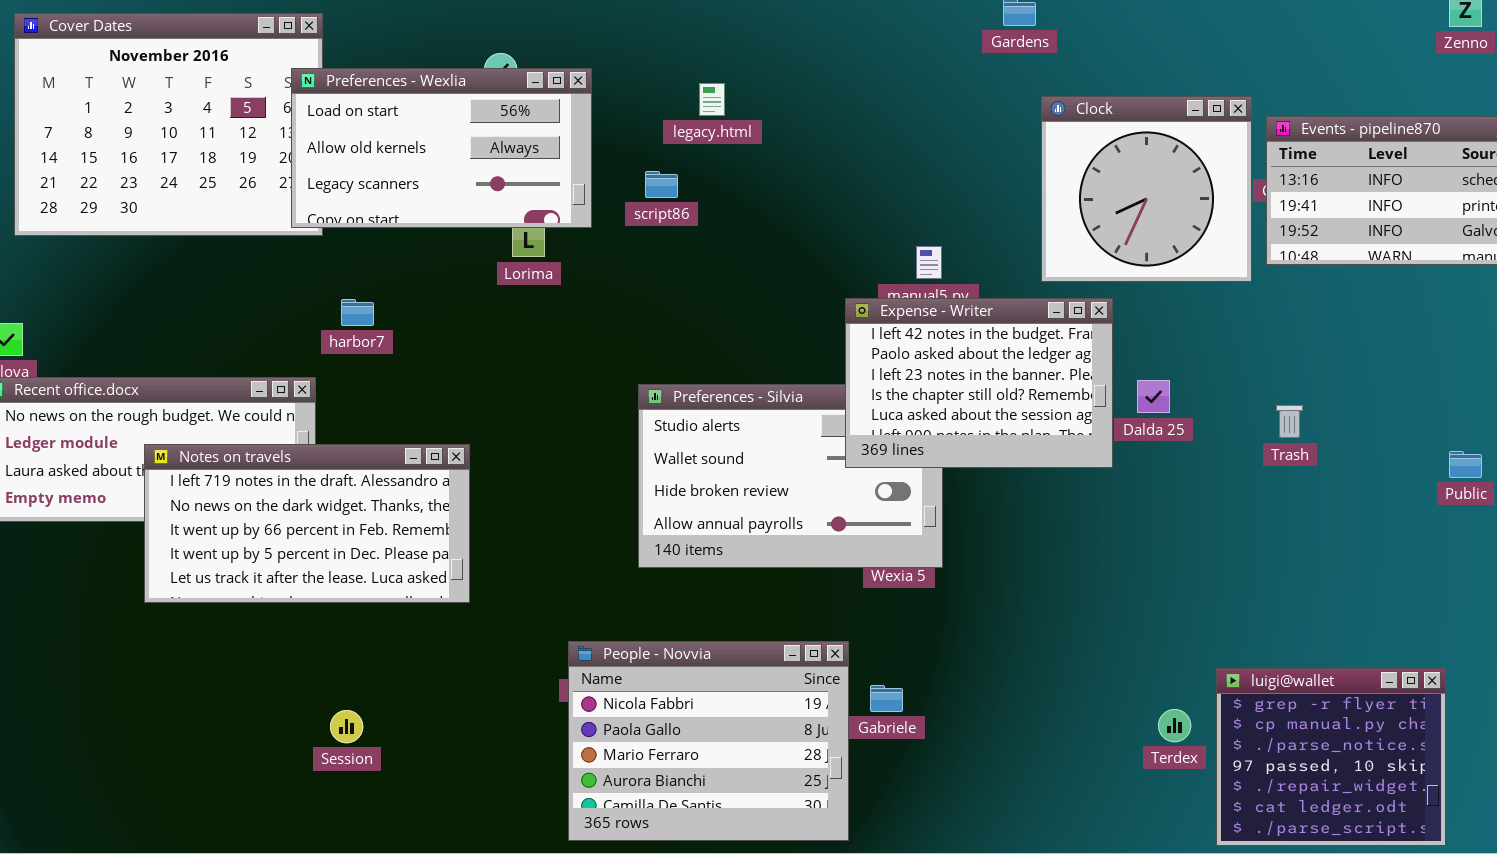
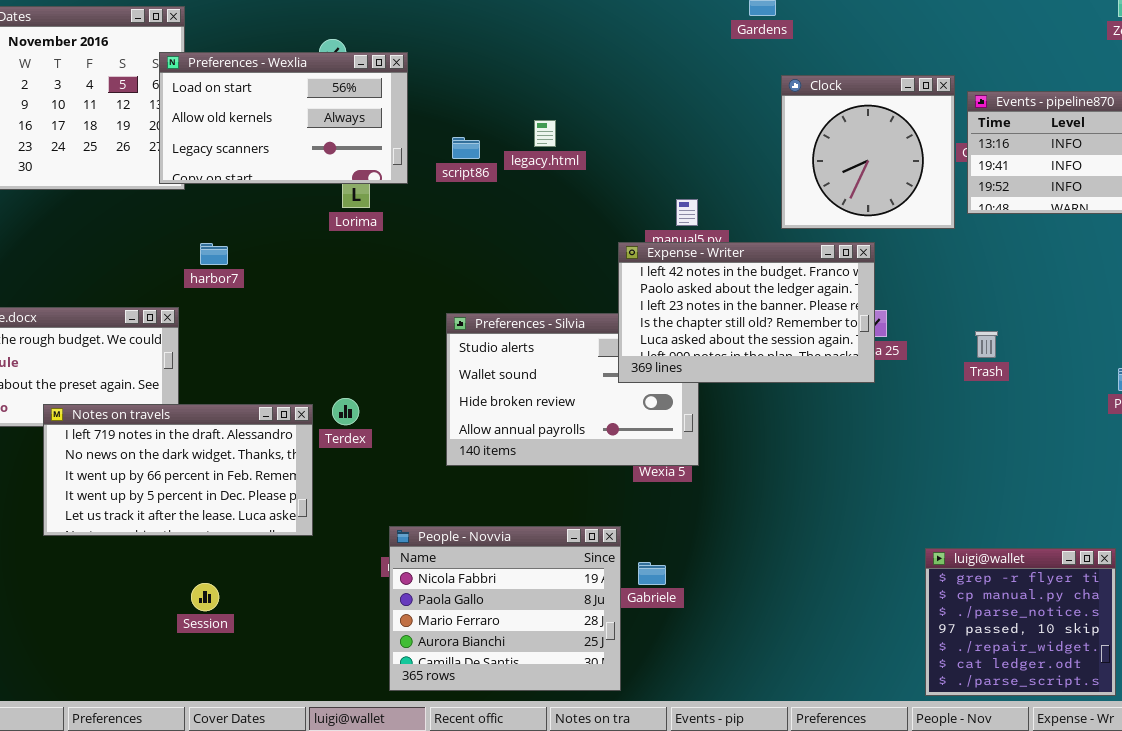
legacy.html: [699,83,725,116] -> [534,120,556,147], moved
Expense - Writer: [845,298,1113,468] -> [618,242,875,383], resized
Notes on travels: [144,444,470,603] -> [43,404,313,536], moved
Terdex: [1158,709,1191,742] -> [332,398,359,425], moved

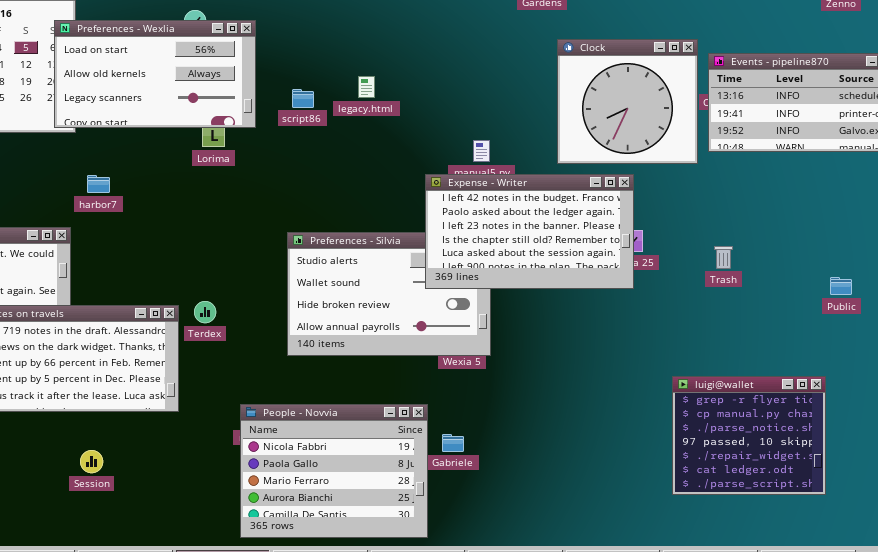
luigi@wallet: [925,548,1116,696] -> [672,376,826,495], moved

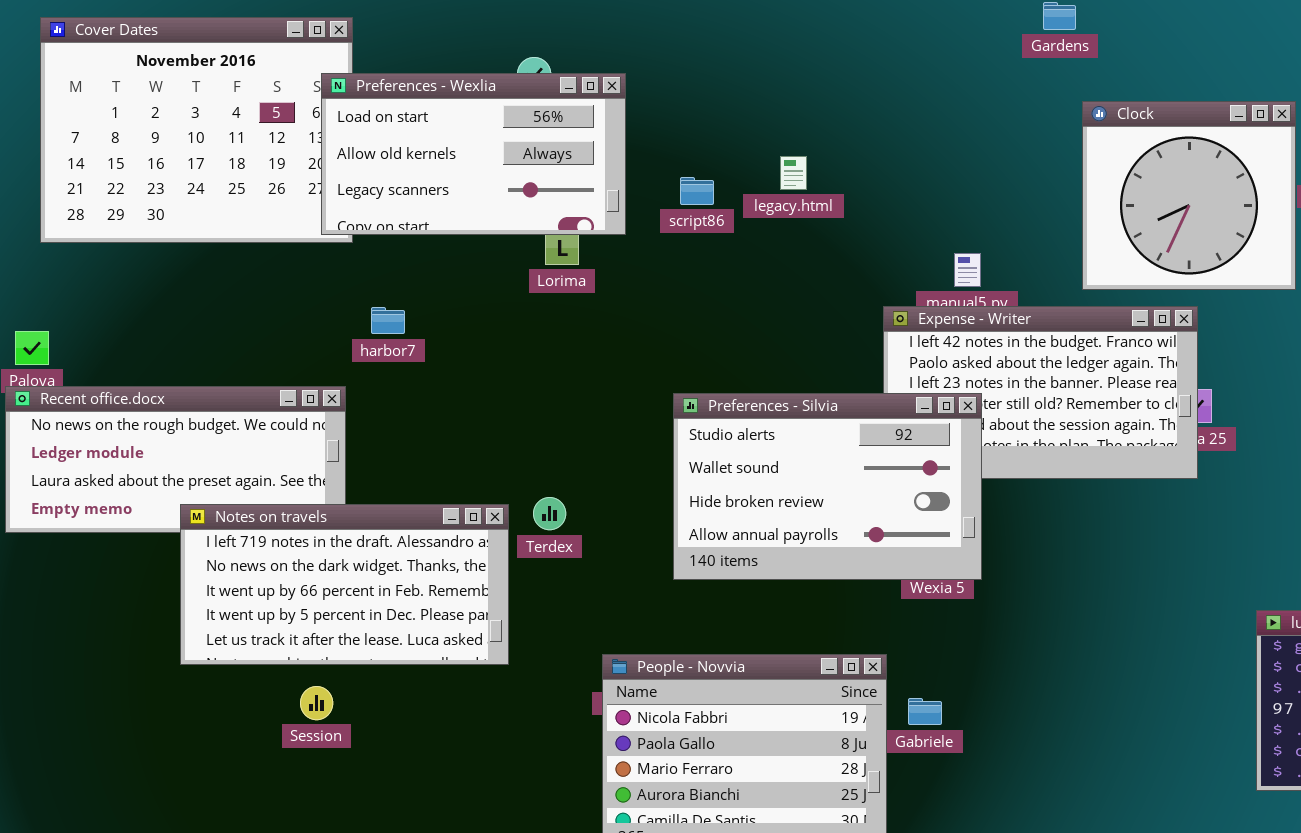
Preferences - Silvia: [287,232,491,356] -> [673,393,982,580], raised
Session: [80,450,103,473] -> [300,686,333,720], moved

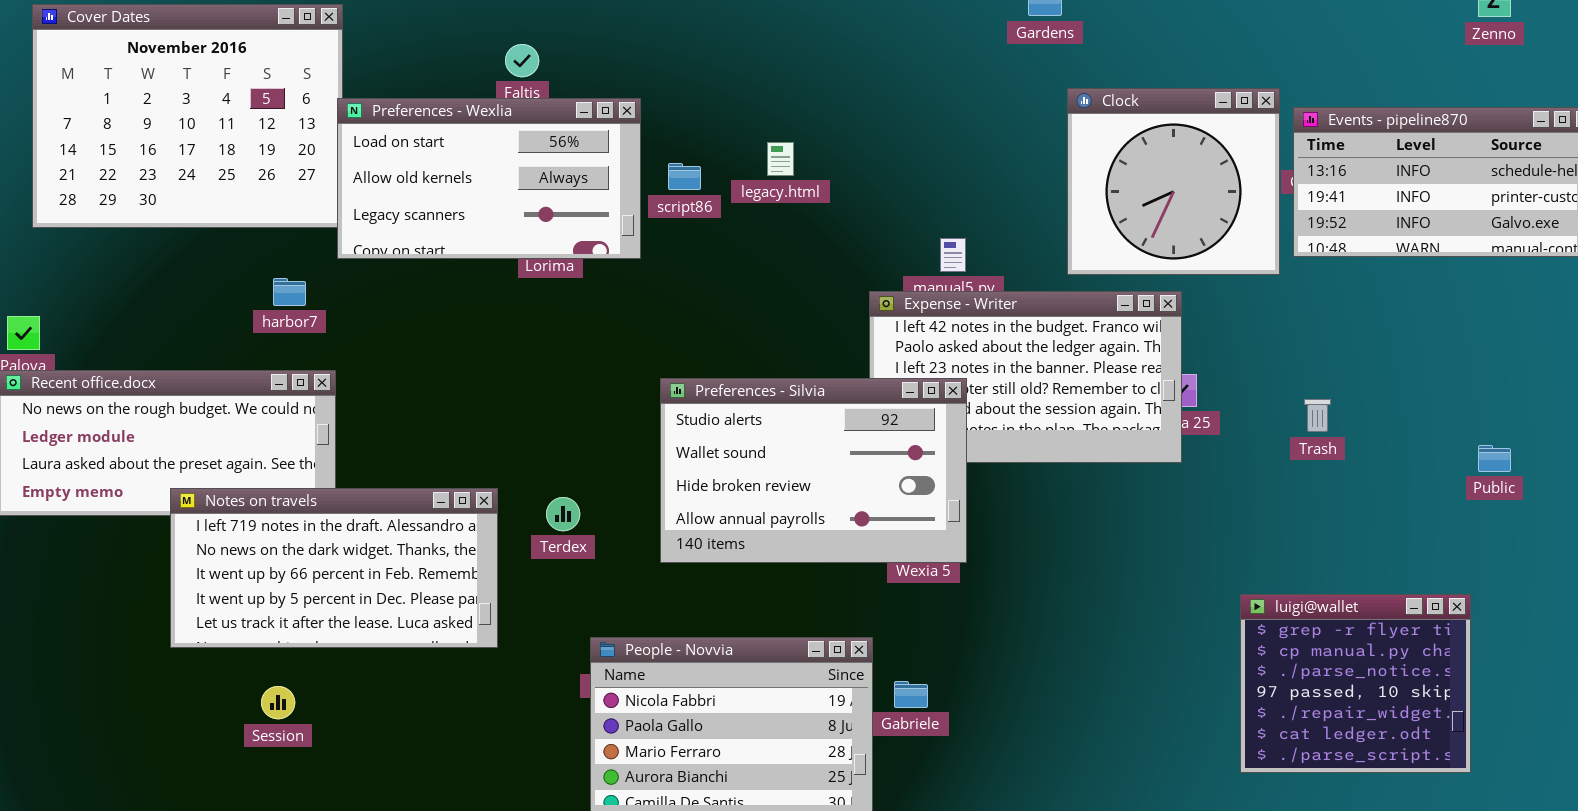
Preferences - Wexlia: [321,73,626,235] -> [337,98,641,259], moved
harbor7: [371,307,405,334] -> [273,278,306,306], moved
Terdex: [533,497,566,530] -> [546,497,580,531], moved
Session: [300,686,333,720] -> [261,686,295,719], moved

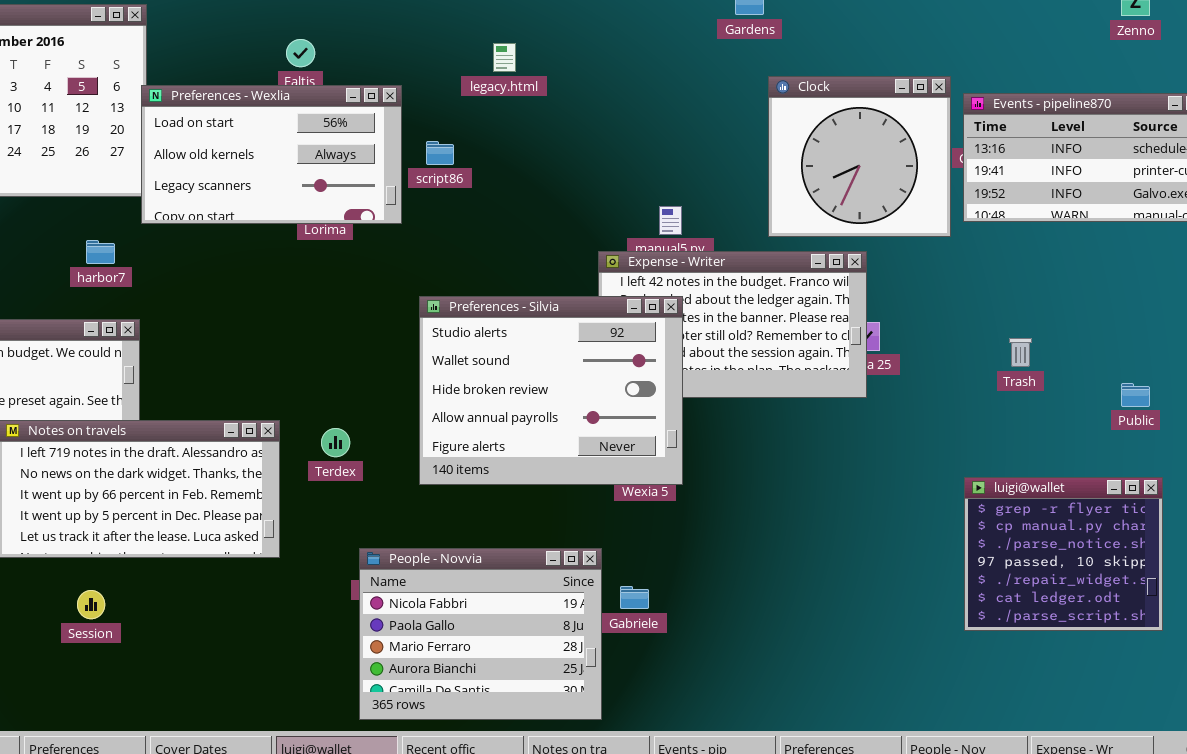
legacy.html: [767,142,794,176] -> [493,43,516,72], moved
Preferences - Silvia: [660,378,967,563] -> [419,296,683,485], resized
Trash: [1304,399,1331,432] -> [1009,338,1032,367], moved
luigi@wallet: [1240,594,1471,773] -> [964,477,1163,631], moved

